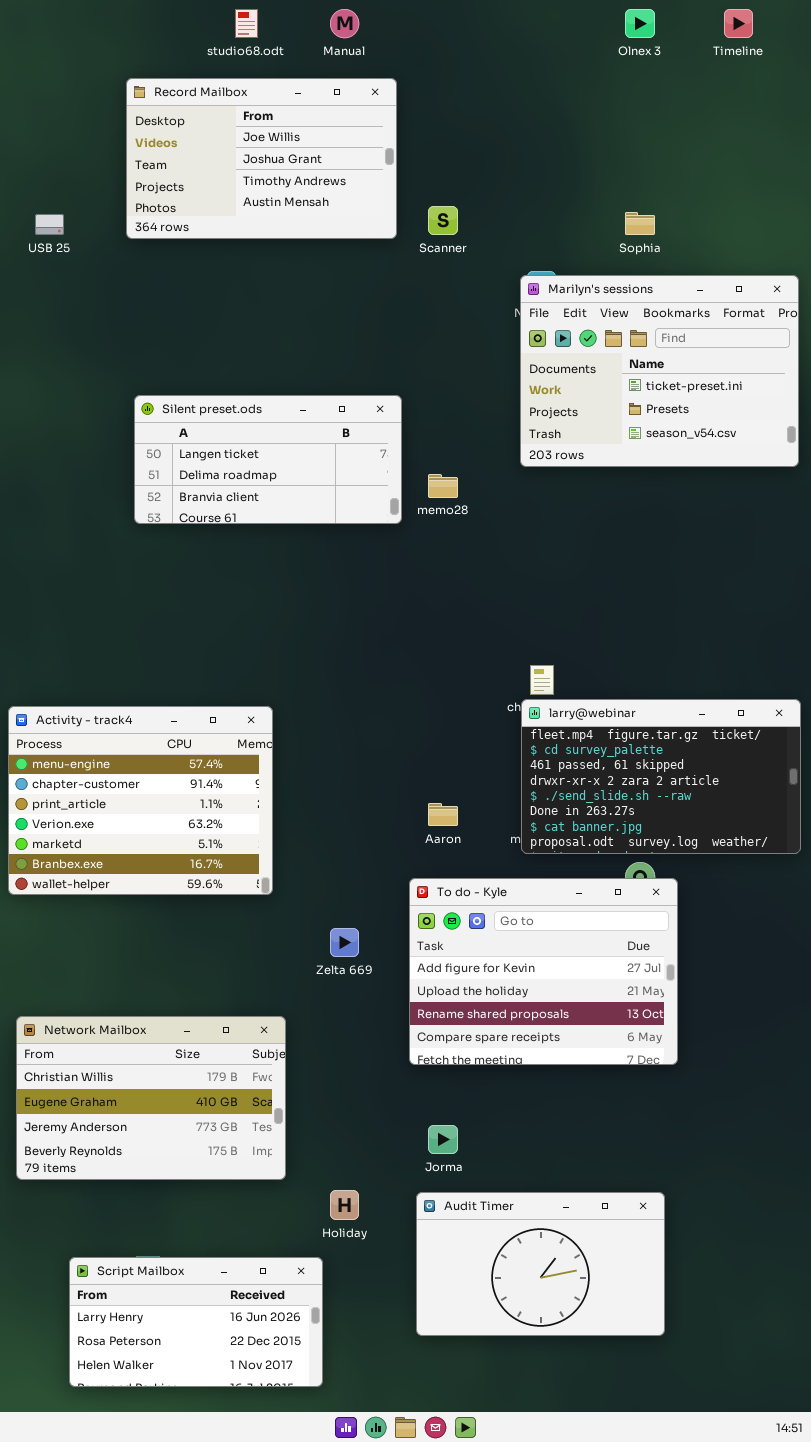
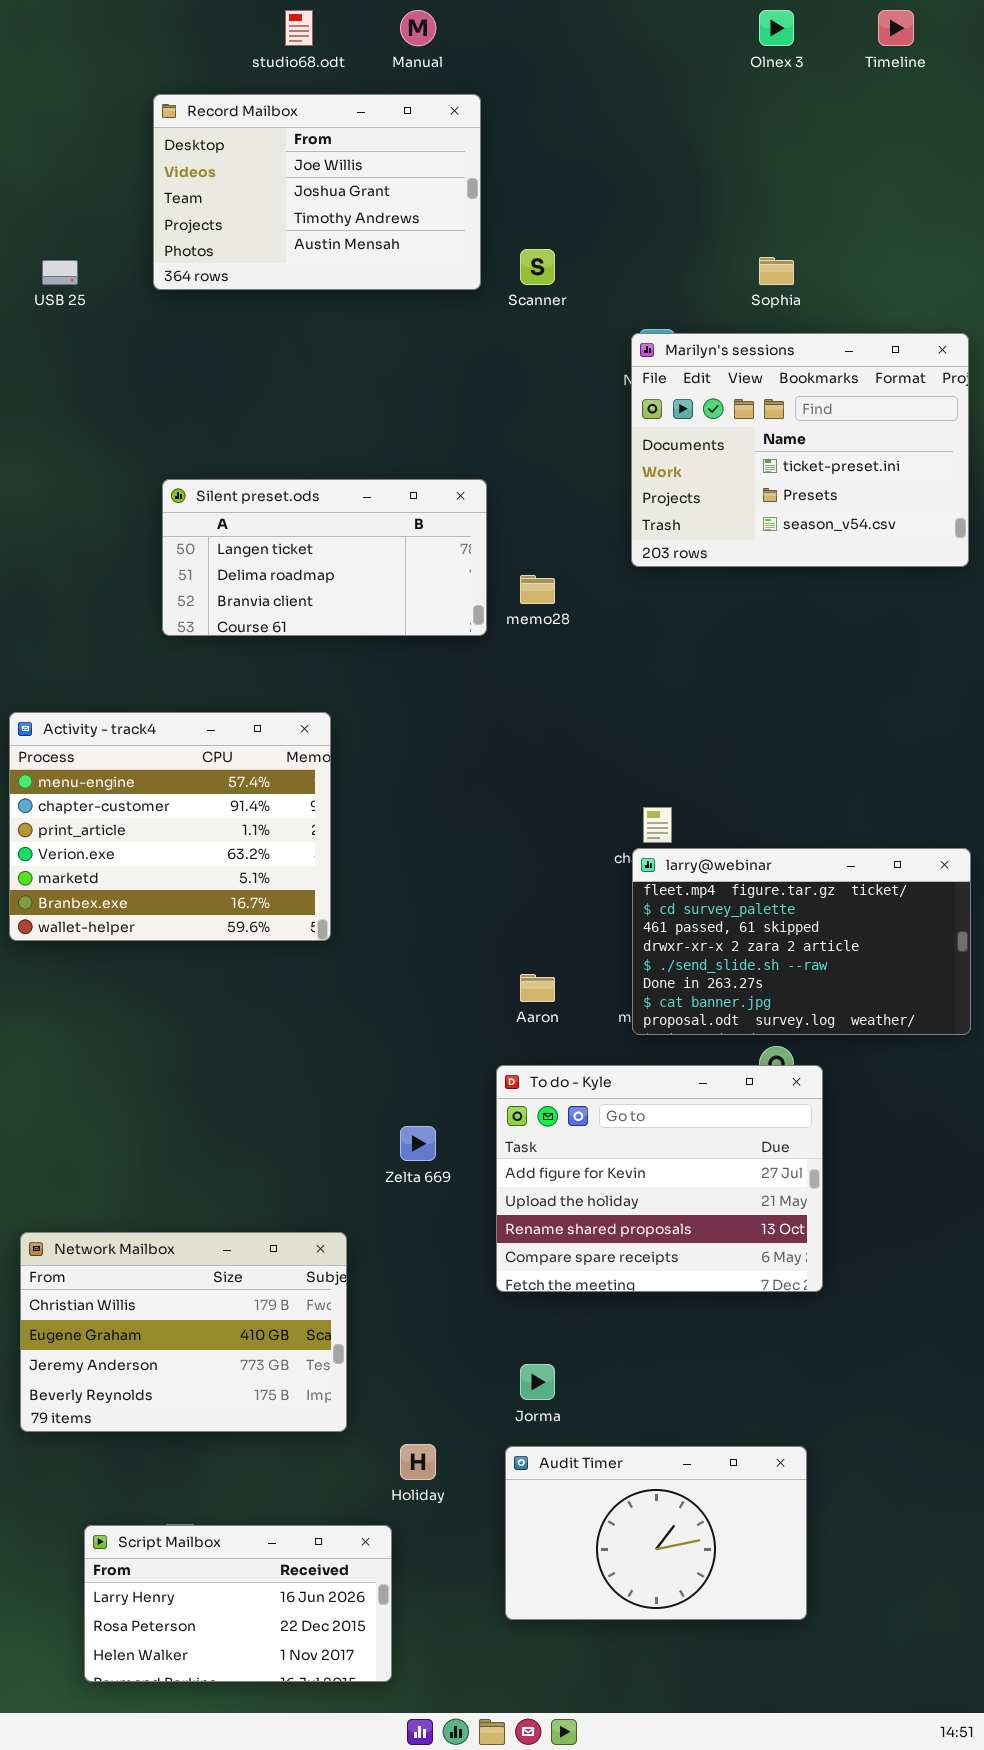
Activity - track4: [8,706,273,895] -> [9,712,331,941], moved

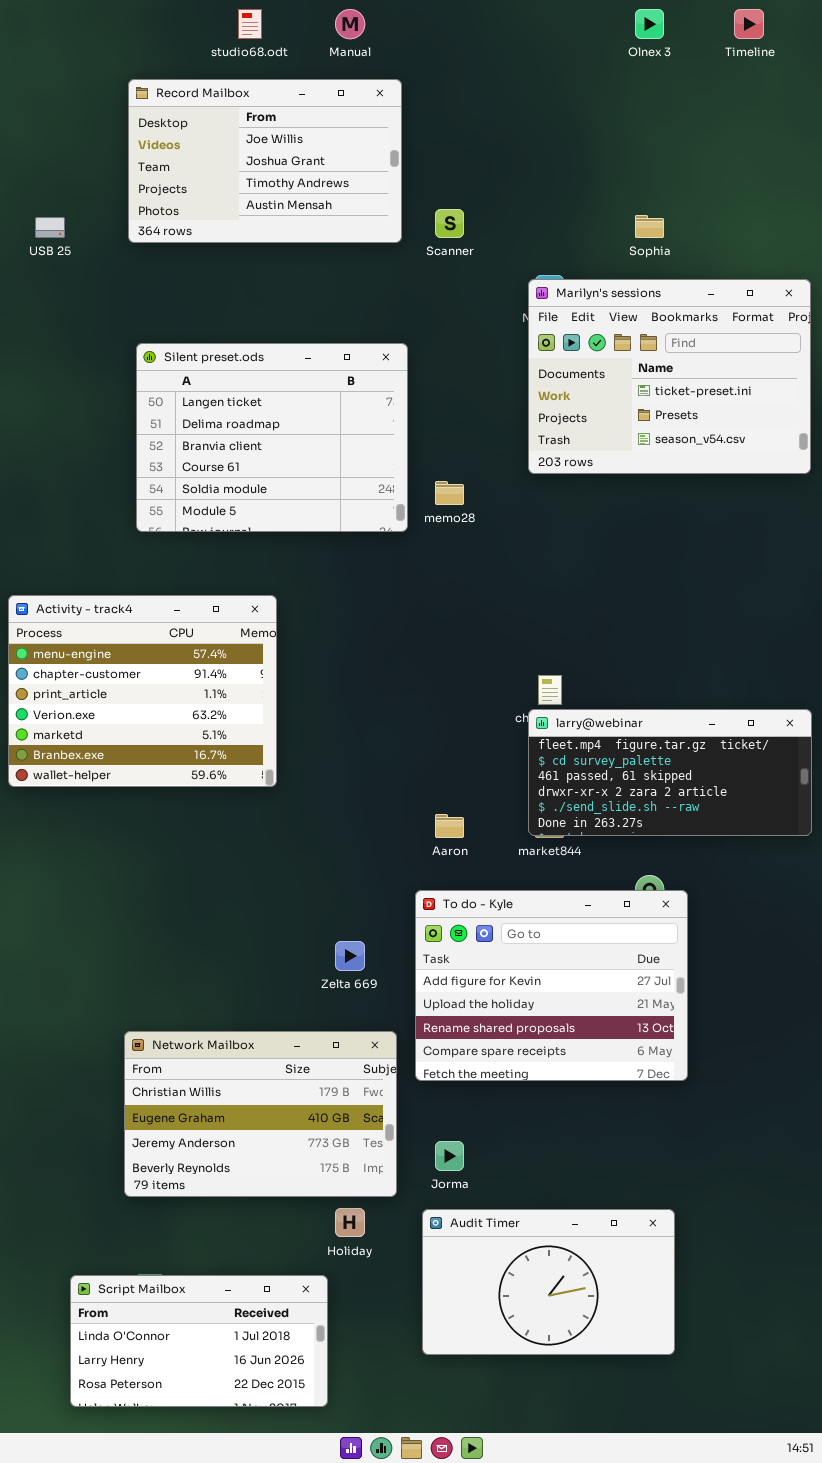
Silent preset.ods: [162,479,487,636] -> [136,343,408,532], resized
larry@webinar: [632,848,971,1035] -> [528,709,812,836], resized
Network Mailbox: [20,1232,347,1432] -> [124,1031,397,1197], moved
Script Mailbox: [84,1525,392,1682] -> [70,1275,328,1407], scrolled up 1 row

